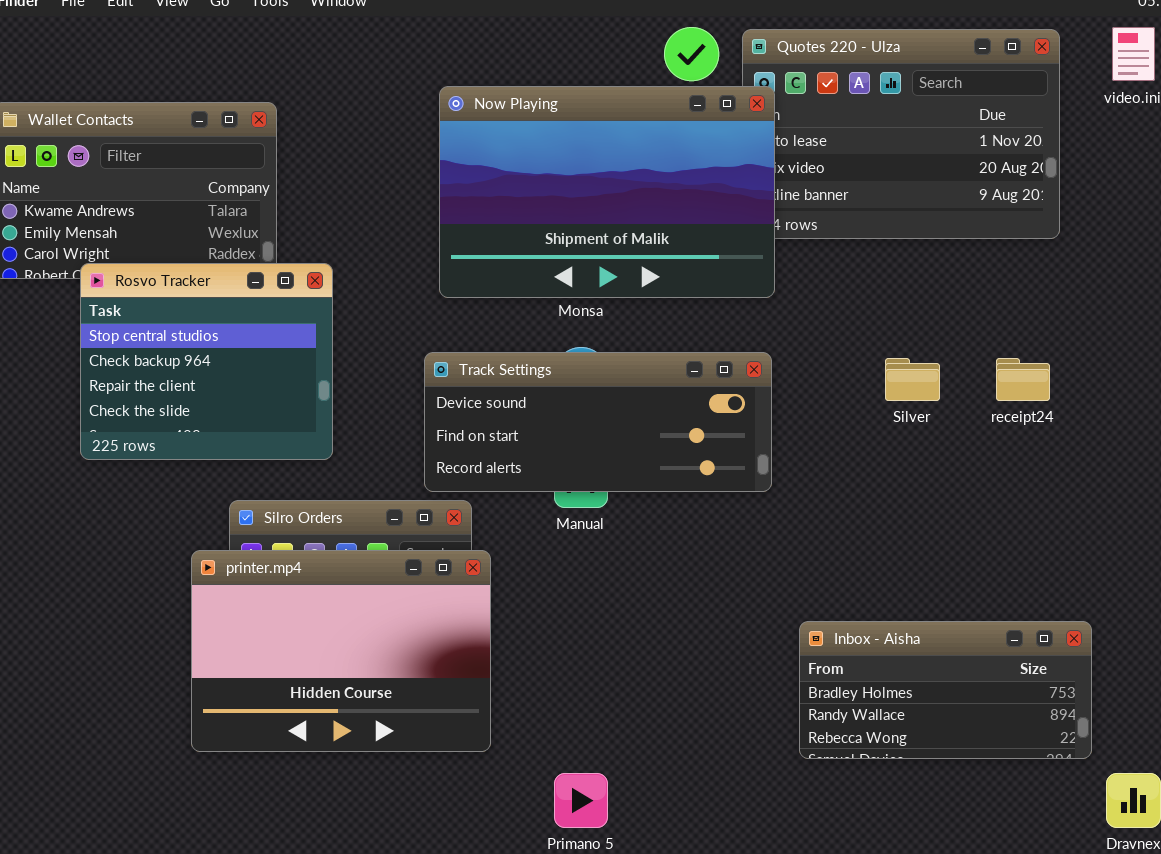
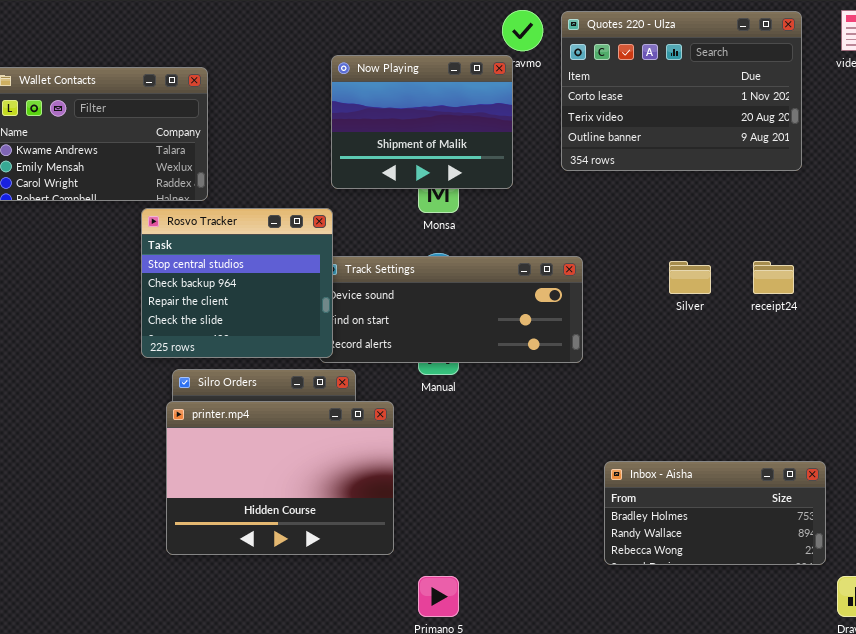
Now Playing: [439,86,775,298] -> [331,55,513,189], resized
Rosvo Tracker: [80,263,333,460] -> [141,208,333,358], moved
printer.mp4: [191,550,491,752] -> [166,401,394,555], moved

